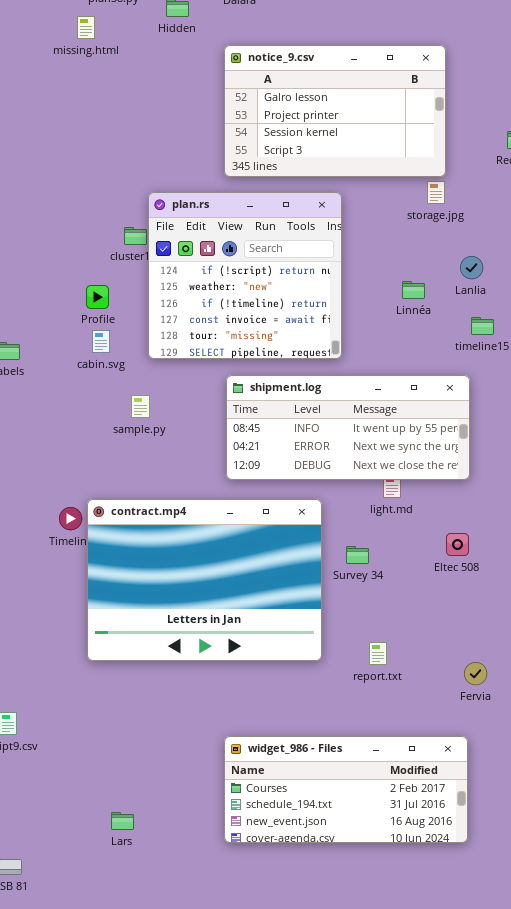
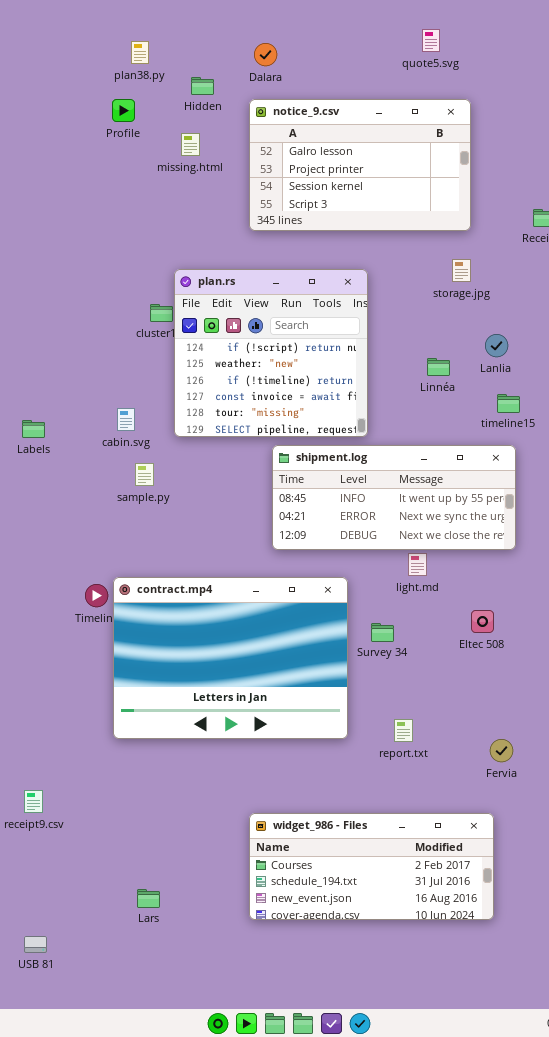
missing.html: [77,16,95,39] -> [181,133,200,156], moved
notice_9.csv: [224,45,446,177] -> [249,99,471,231], moved
Profile: [86,285,109,309] -> [112,99,135,122], moved
shipment.log: [226,375,470,480] -> [272,445,516,550], moved
sample.py: [131,395,150,418] -> [135,463,154,486], moved

